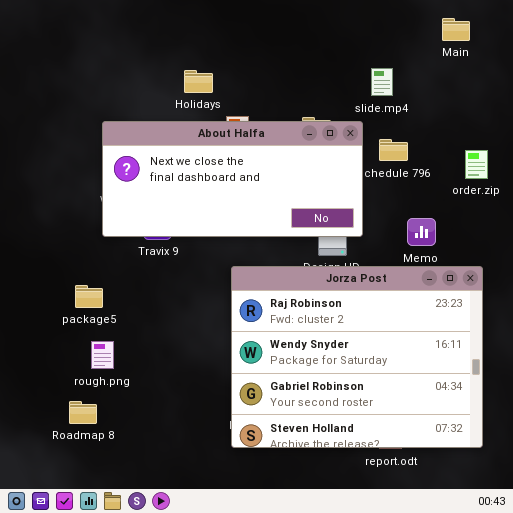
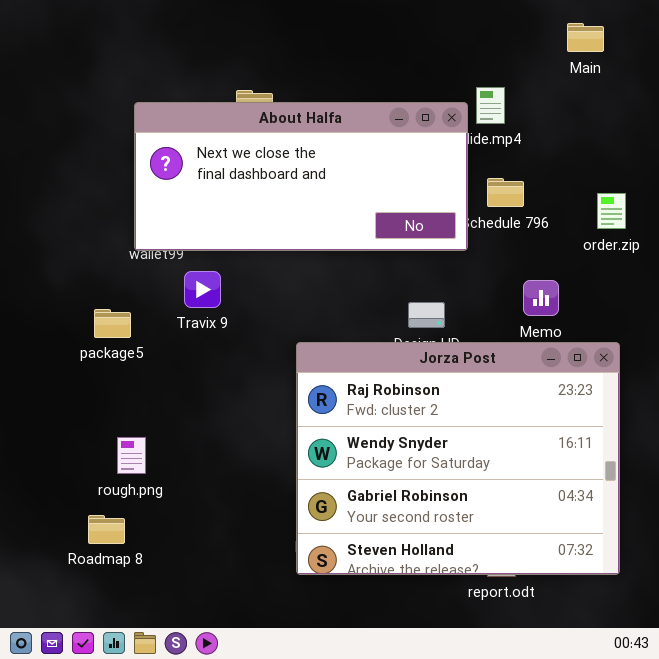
About Halfa: [102,121,363,237] -> [134,102,468,251], moved
package5: [75,285,103,308] -> [94,309,131,338], moved

